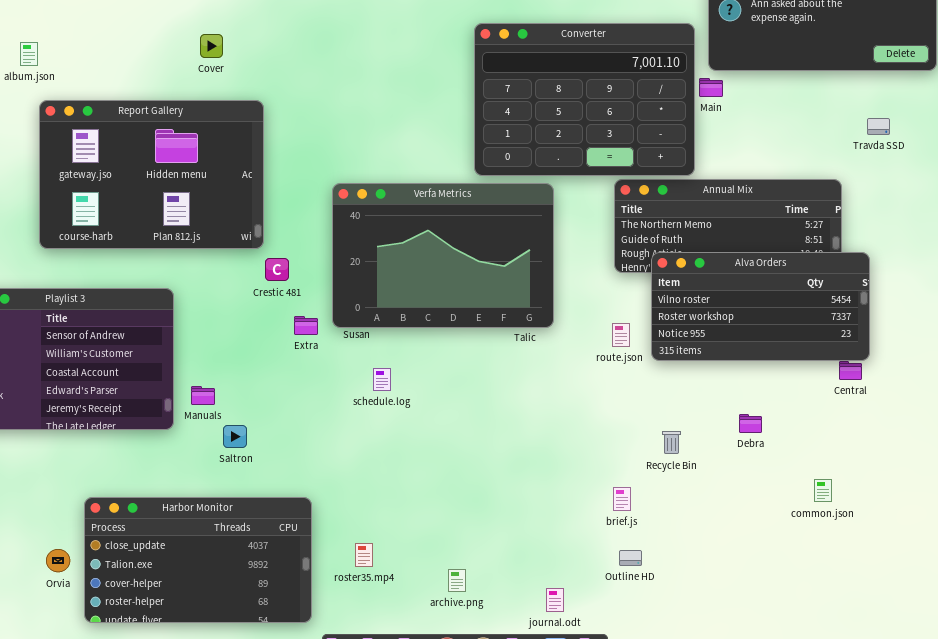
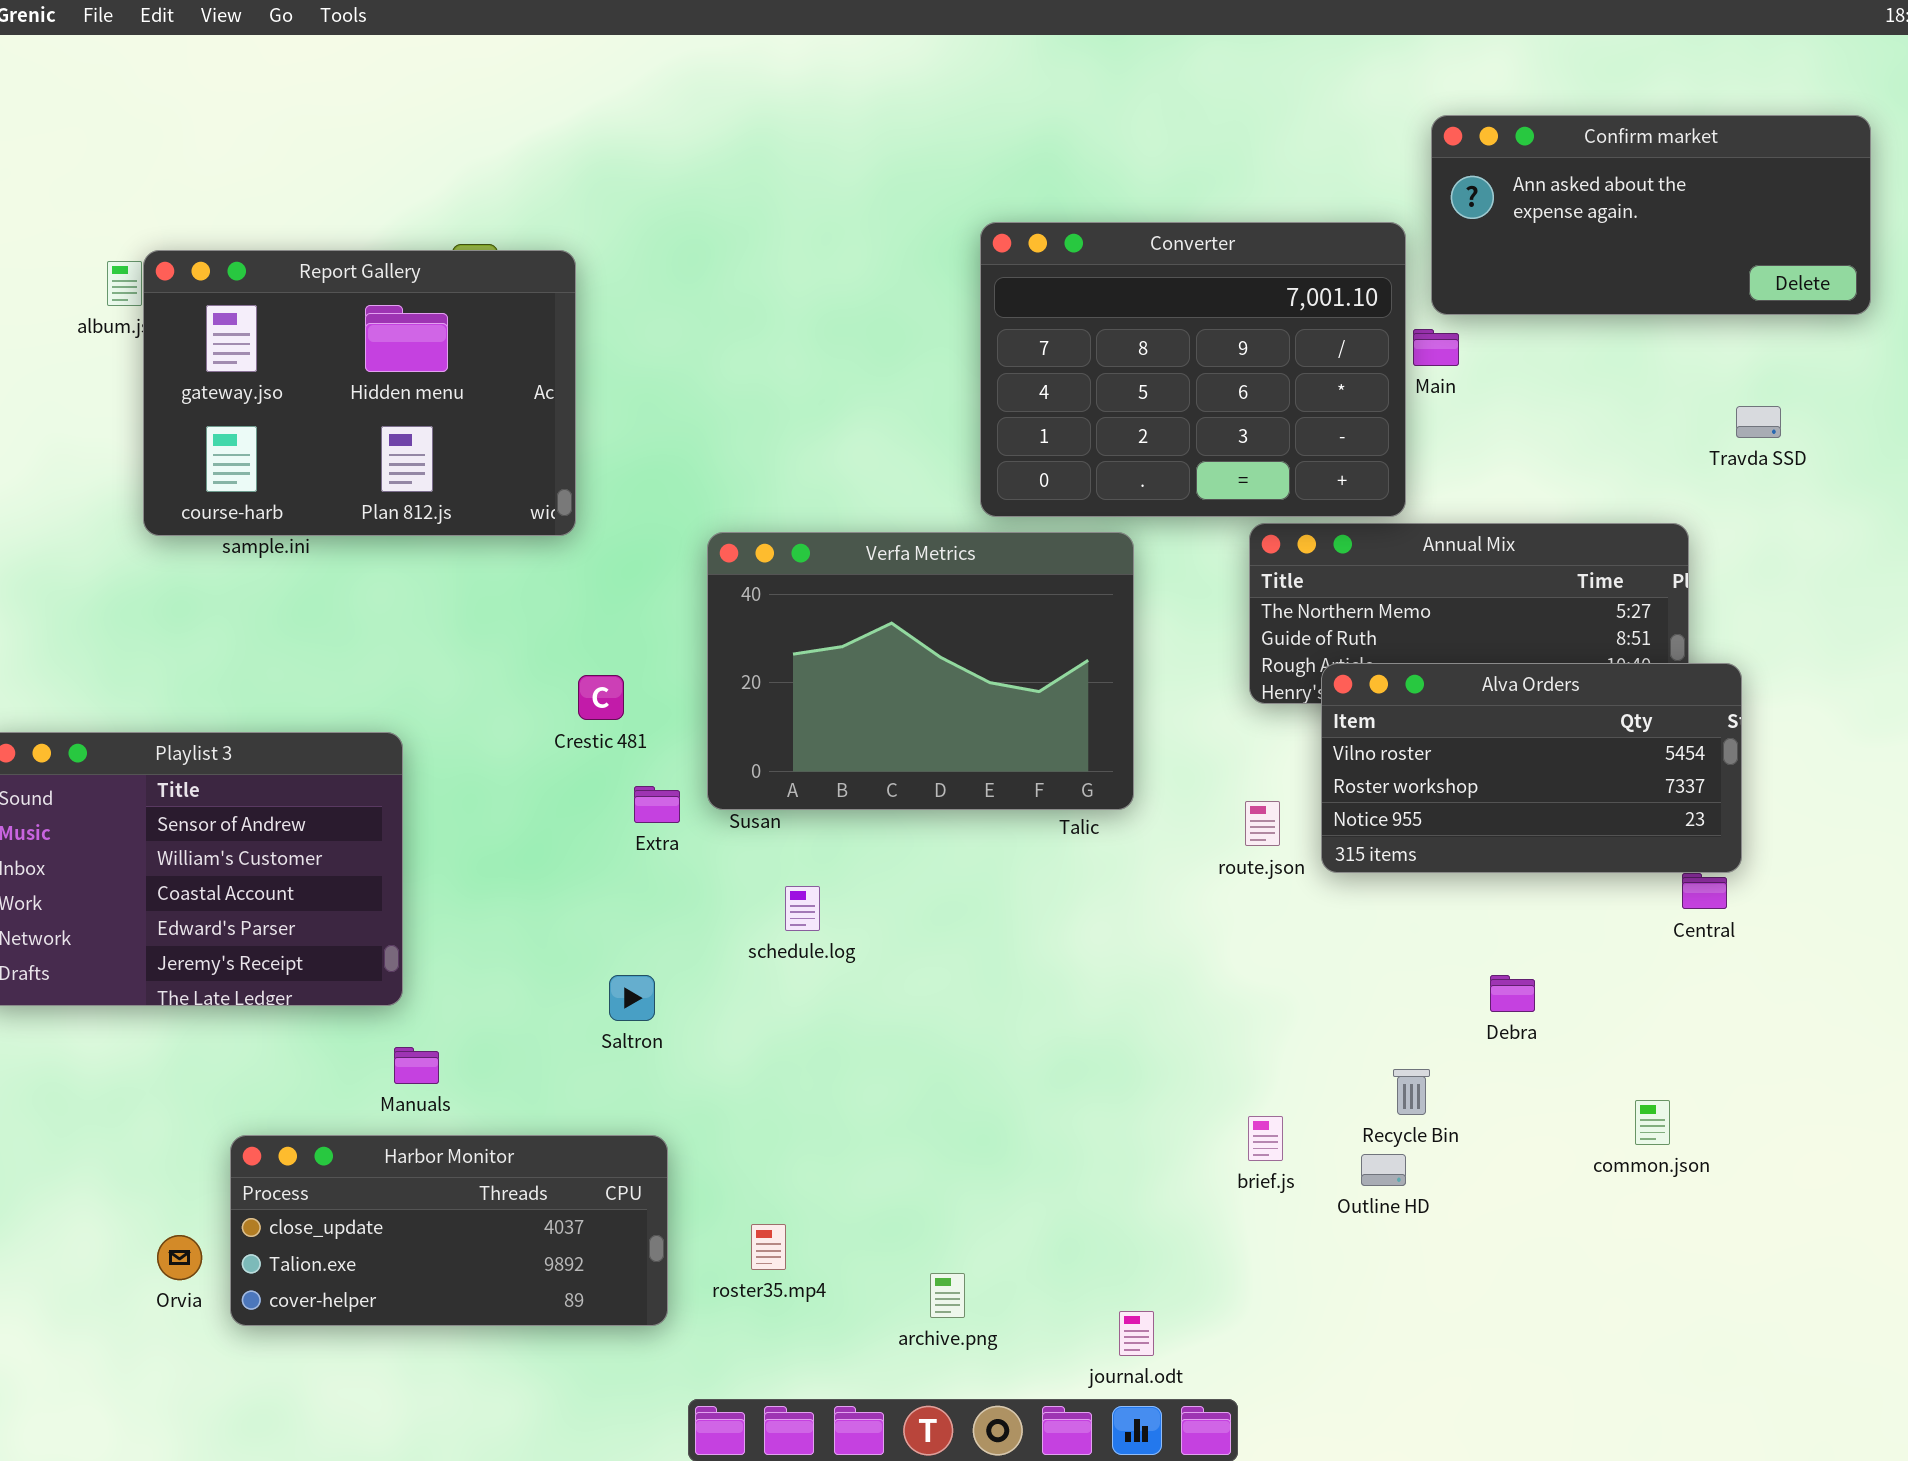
Report Gallery: [39,100,264,249] -> [143,250,576,536], moved
Manuals: [191,386,215,405] -> [394,1047,439,1084], moved
Saltron: [223,425,247,448] -> [609,975,655,1021], moved
Recycle Bin: [662,431,681,454] -> [1393,1069,1430,1115], moved
Harbor Monitor: [84,497,312,623] -> [230,1135,668,1326], resized
Outline HD: [619,550,642,566] -> [1361,1154,1406,1186], moved

